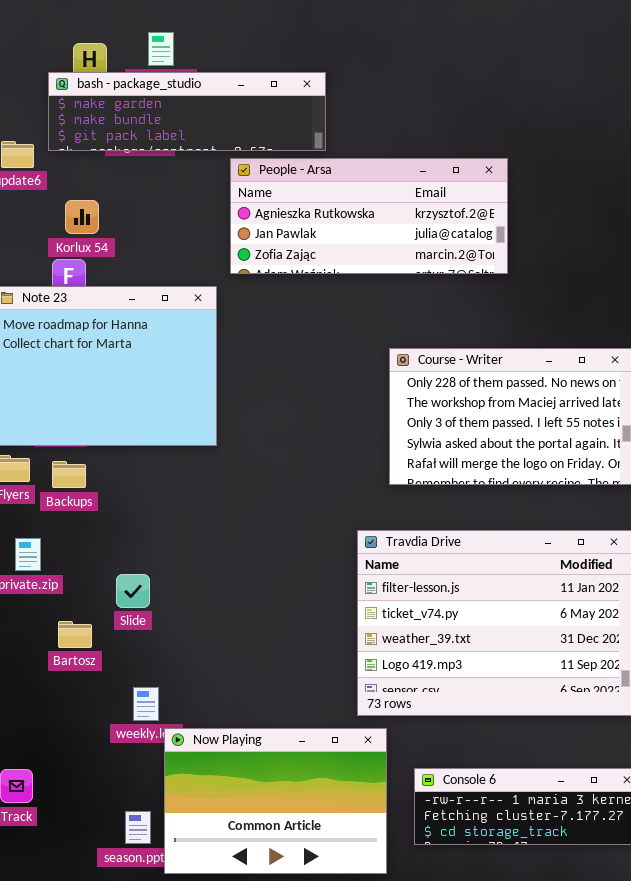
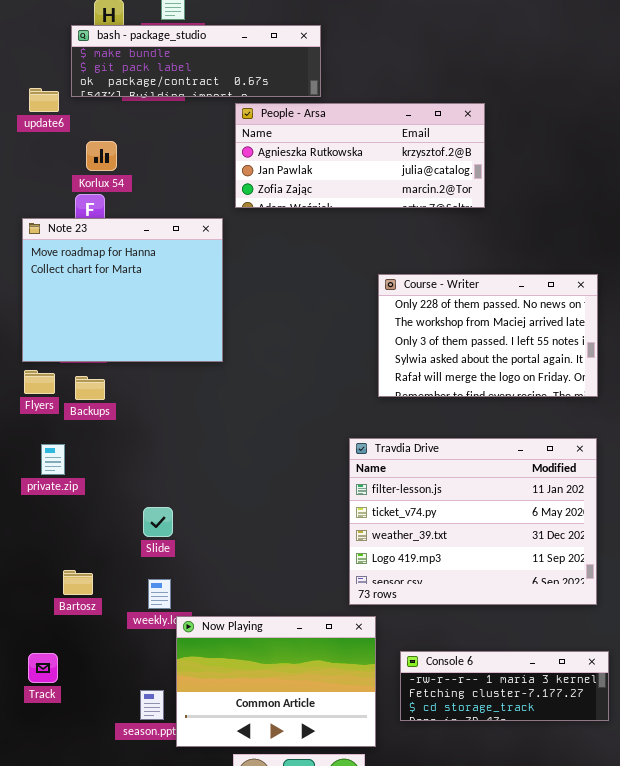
bash - package_studio: [48,72,326,151] -> [71,25,321,97], scrolled down 1 row
Slide: [116,574,150,608] -> [143,507,173,537], moved
Bartosz: [58,621,92,648] -> [63,570,93,595], moved

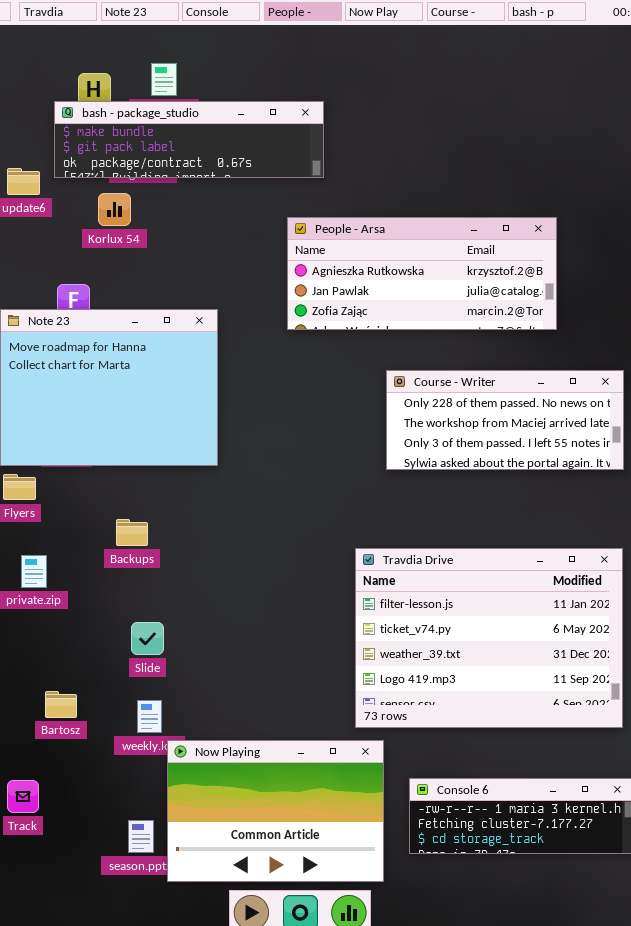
People - Arsa: [235,103,485,208] -> [287,217,557,330], moved
Korlux 54: [86,141,117,171] -> [98,193,131,226], moved
Course - Writer: [378,274,598,397] -> [386,370,624,470], resized
Backups: [75,376,105,400] -> [116,519,148,546], moved

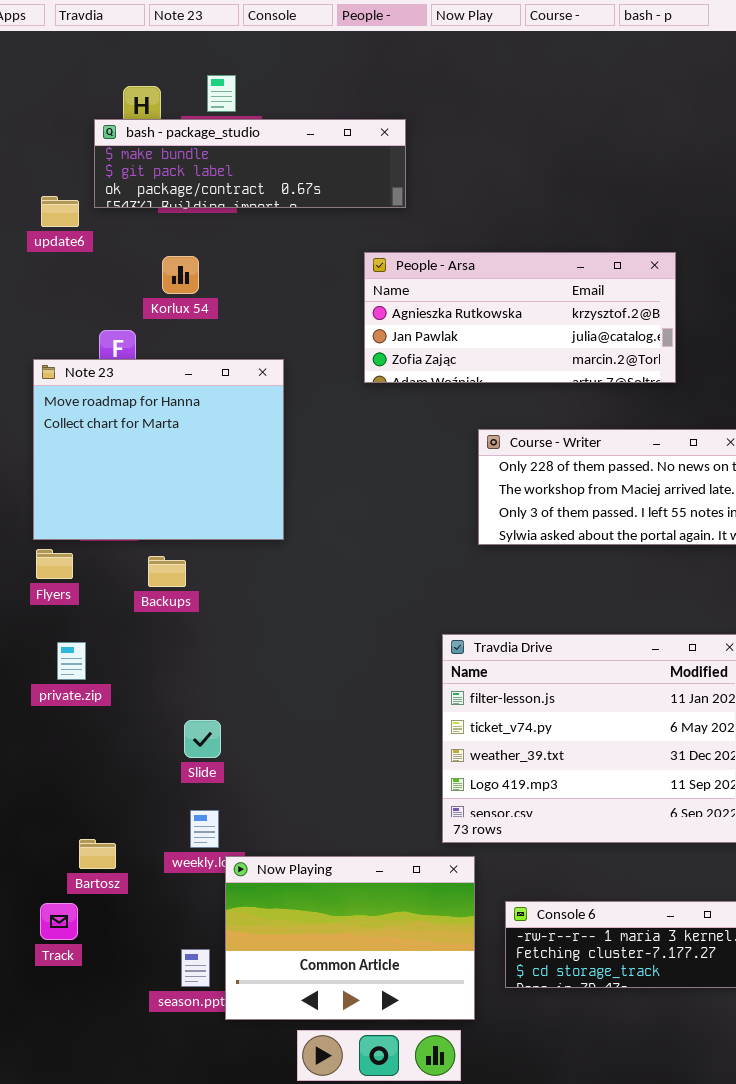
Korlux 54: [98,193,131,226] -> [162,256,199,294], moved
Backups: [116,519,148,546] -> [148,556,186,587], moved
Bartosz: [45,691,77,718] -> [79,839,116,869], moved

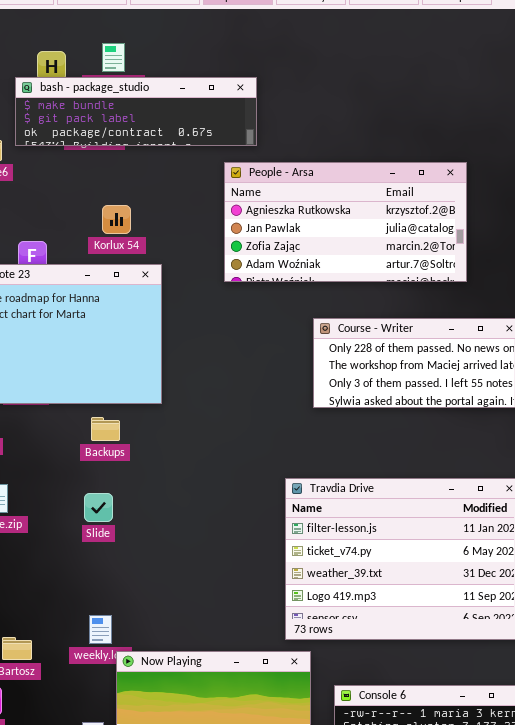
People - Arsa: [364,252,676,383] -> [224,162,467,282], resized
Korlux 54: [162,256,199,294] -> [102,205,131,234], moved
Backups: [148,556,186,587] -> [91,417,120,441], moved
Slide: [184,720,221,758] -> [84,493,113,522], moved

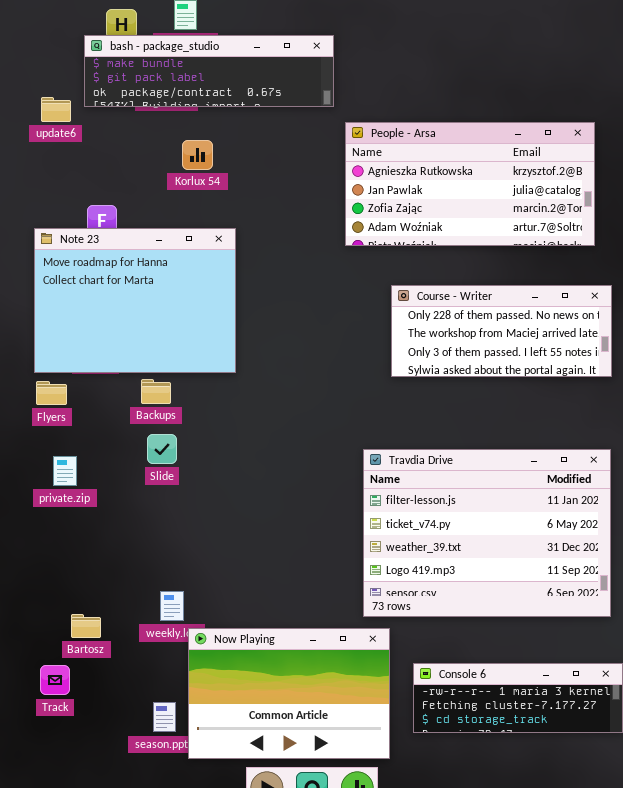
People - Arsa: [224,162,467,282] -> [345,122,595,246], moved
Korlux 54: [102,205,131,234] -> [182,140,213,170], moved
Backups: [91,417,120,441] -> [141,379,171,404], moved
Slide: [84,493,113,522] -> [147,434,177,464], moved

